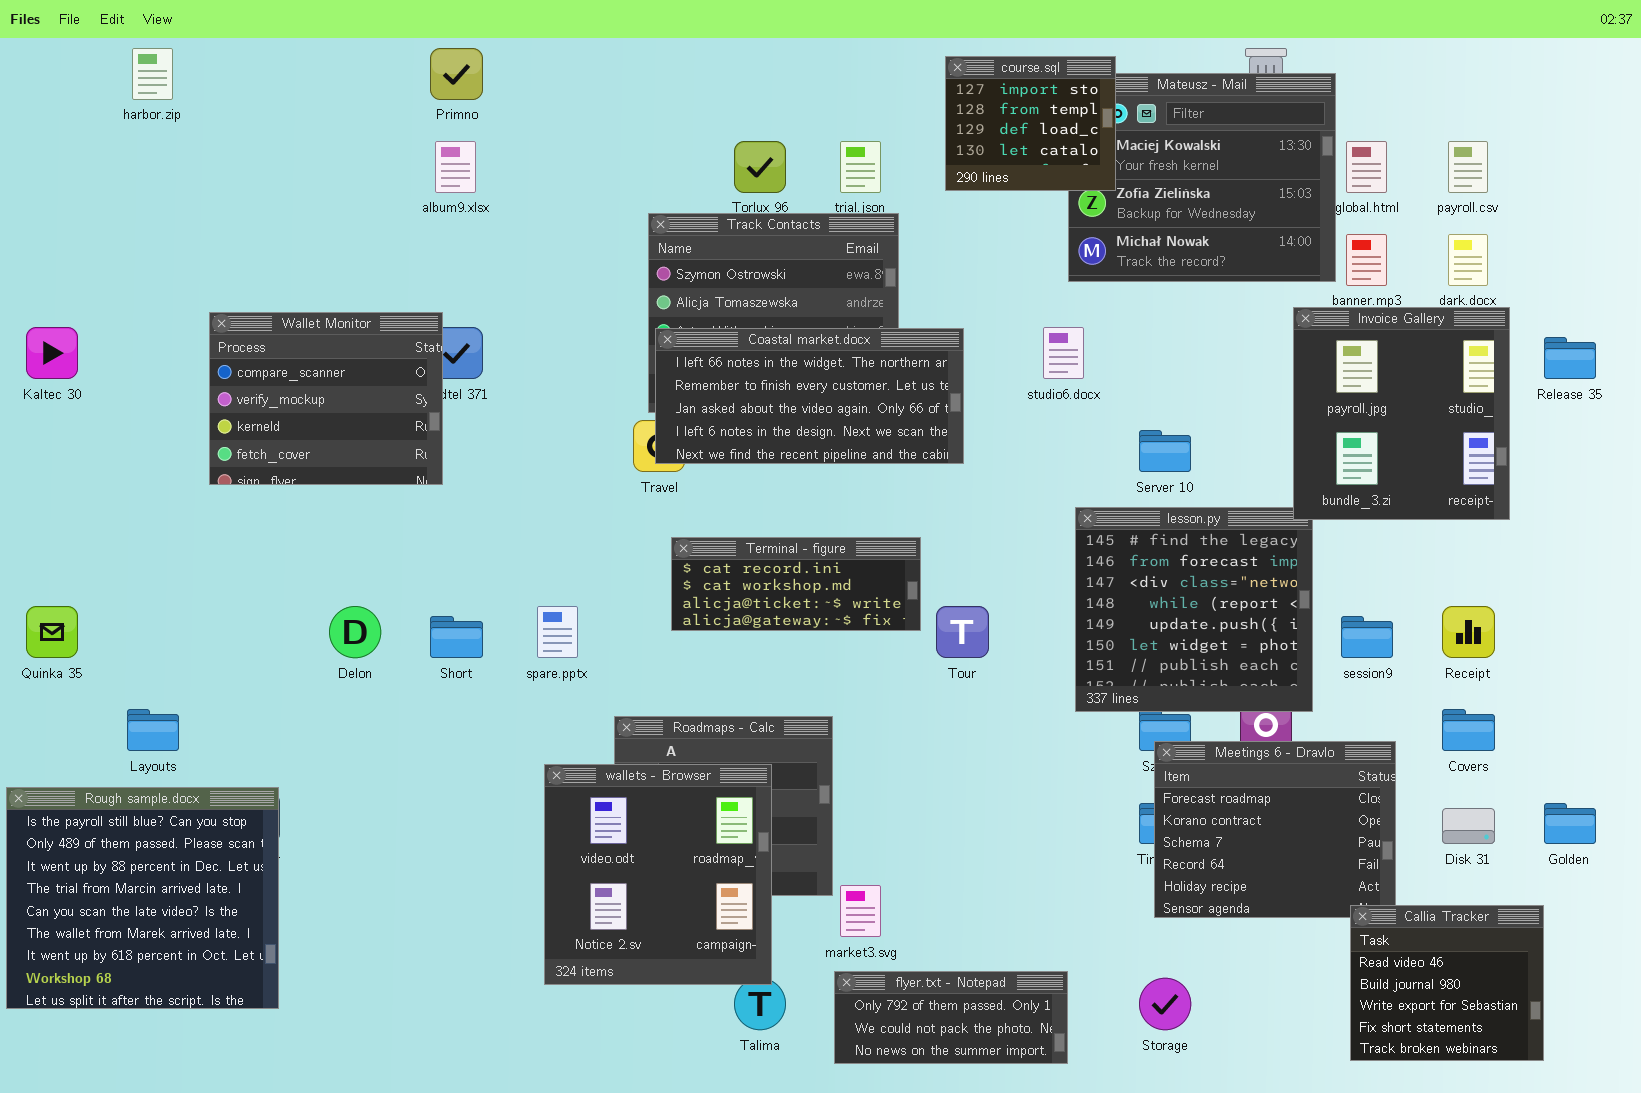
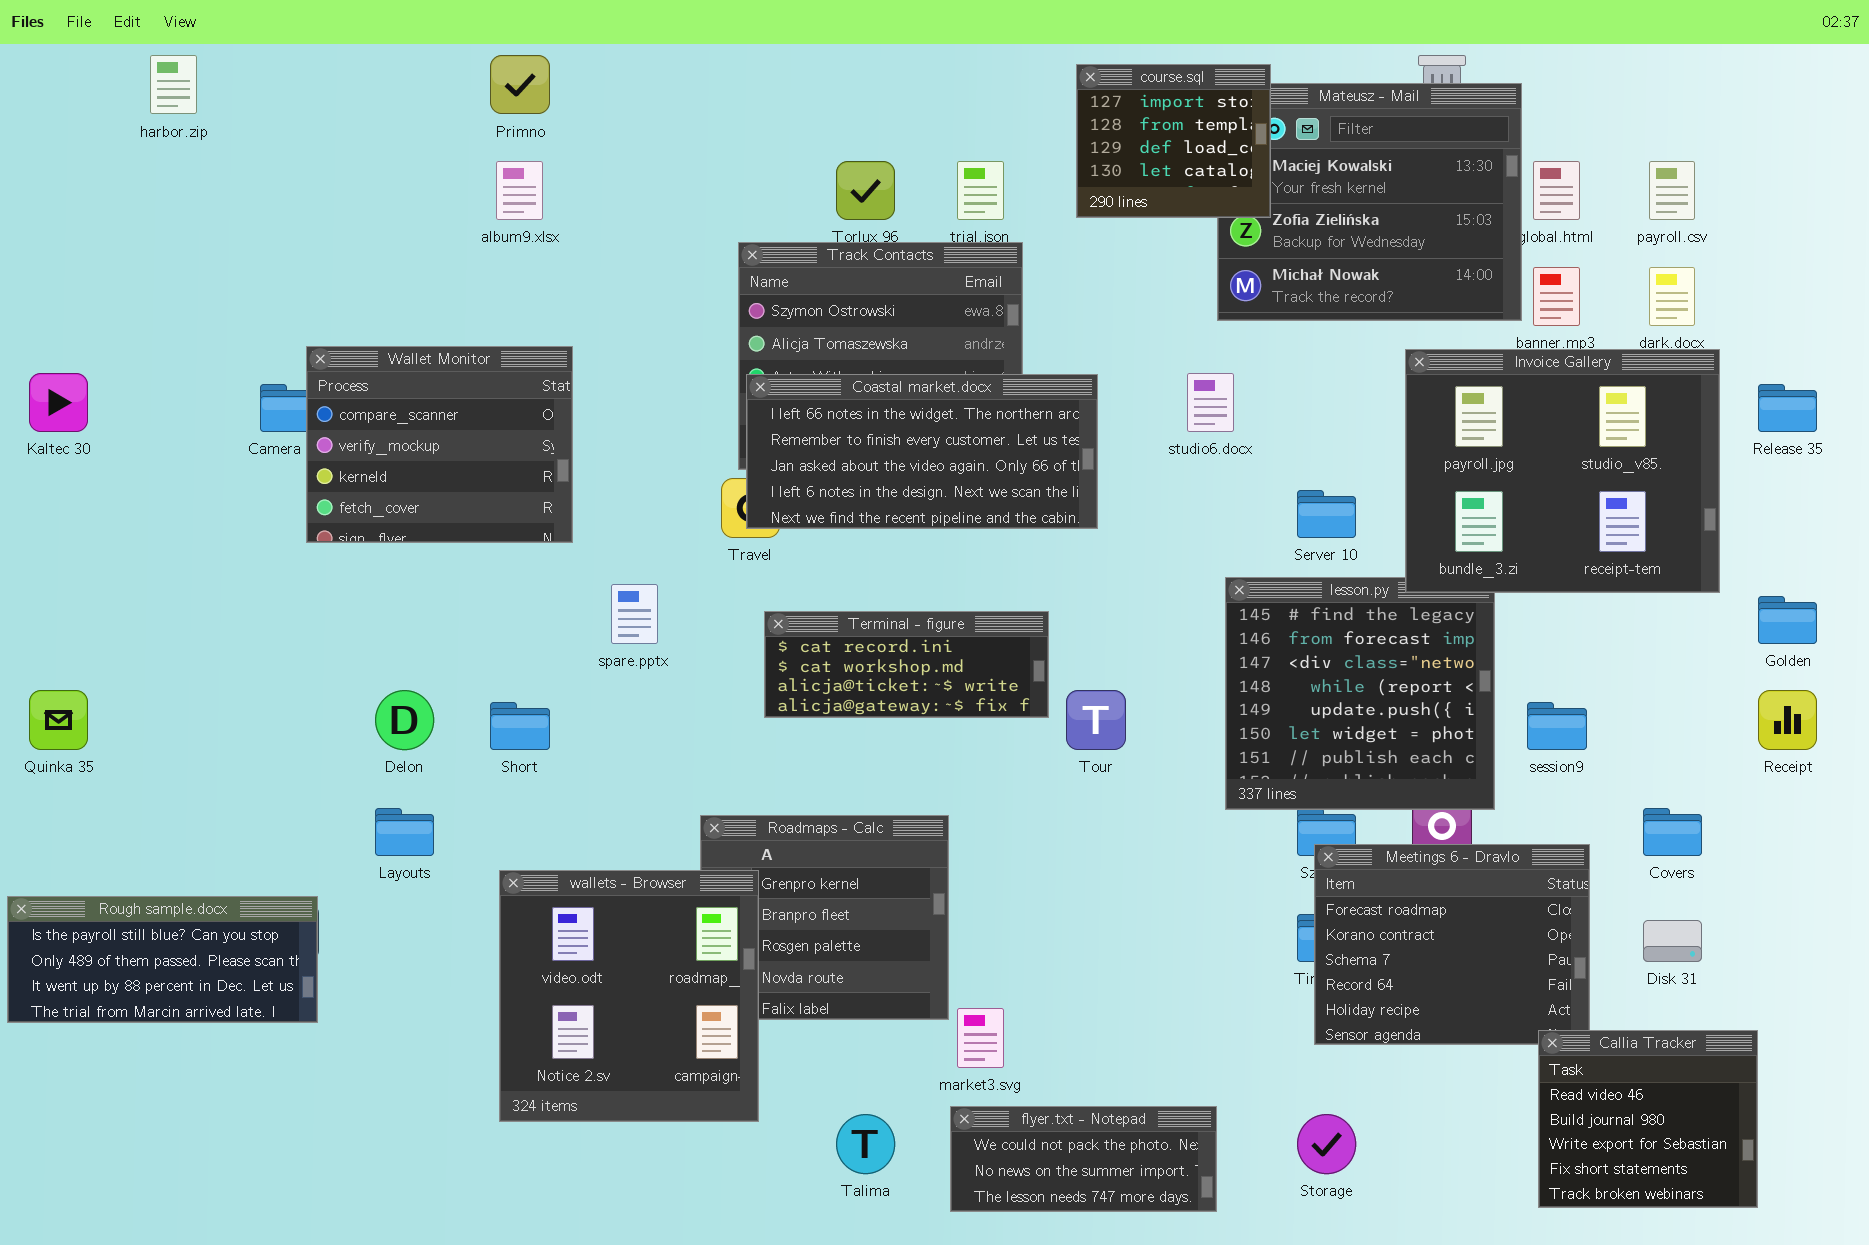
Invoice Gallery: [1293,307,1510,520] -> [1405,349,1720,593], resized
Wallet Monitor: [209,312,443,485] -> [306,346,573,543], moved
spare.pptx: [537,606,578,658] -> [611,584,658,644], moved
Receipt: [1442,606,1495,658] -> [1758,690,1817,750], moved
Layouts: [127,709,179,751] -> [375,808,434,856], moved
wallets - Browser: [544,764,772,985] -> [499,870,759,1122], moved
Rough sample.docx: [6,787,279,1009] -> [7,896,318,1023], resized
Golden: [1544,803,1596,844] -> [1758,596,1817,644], moved
flyer.txt - Notepad: [834,971,1068,1064] -> [950,1106,1217,1212], scrolled down 1 row

